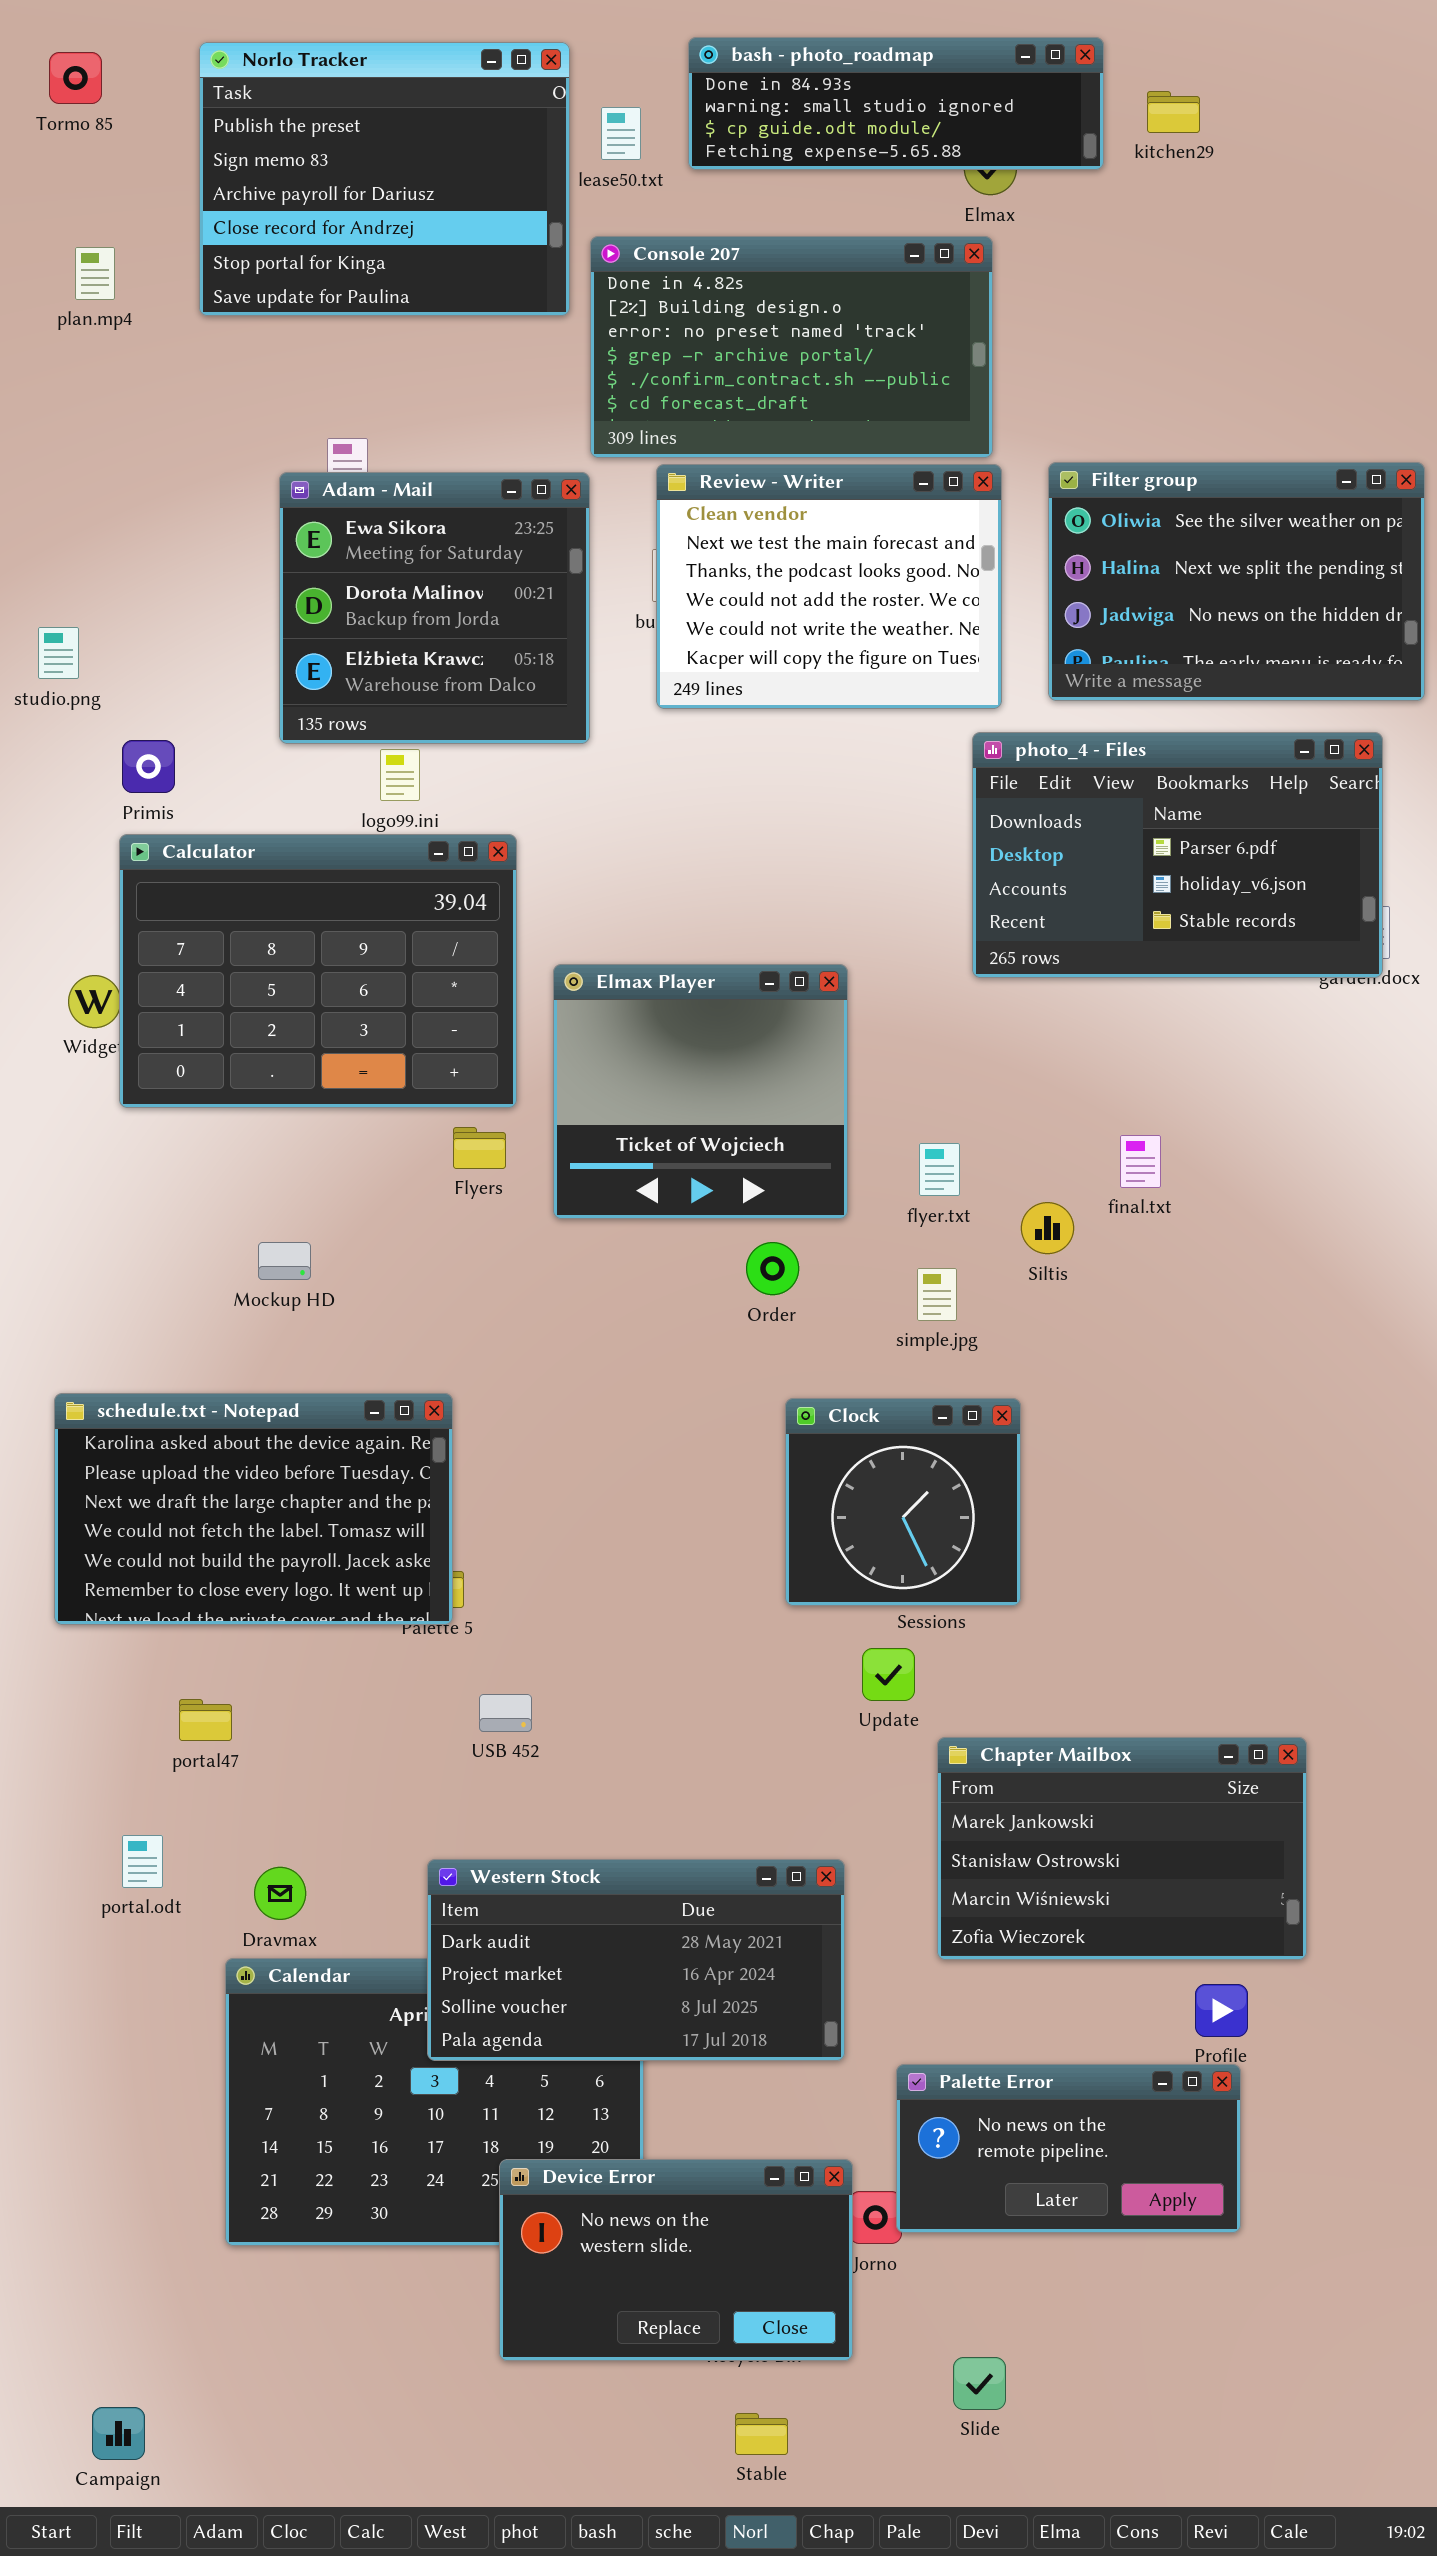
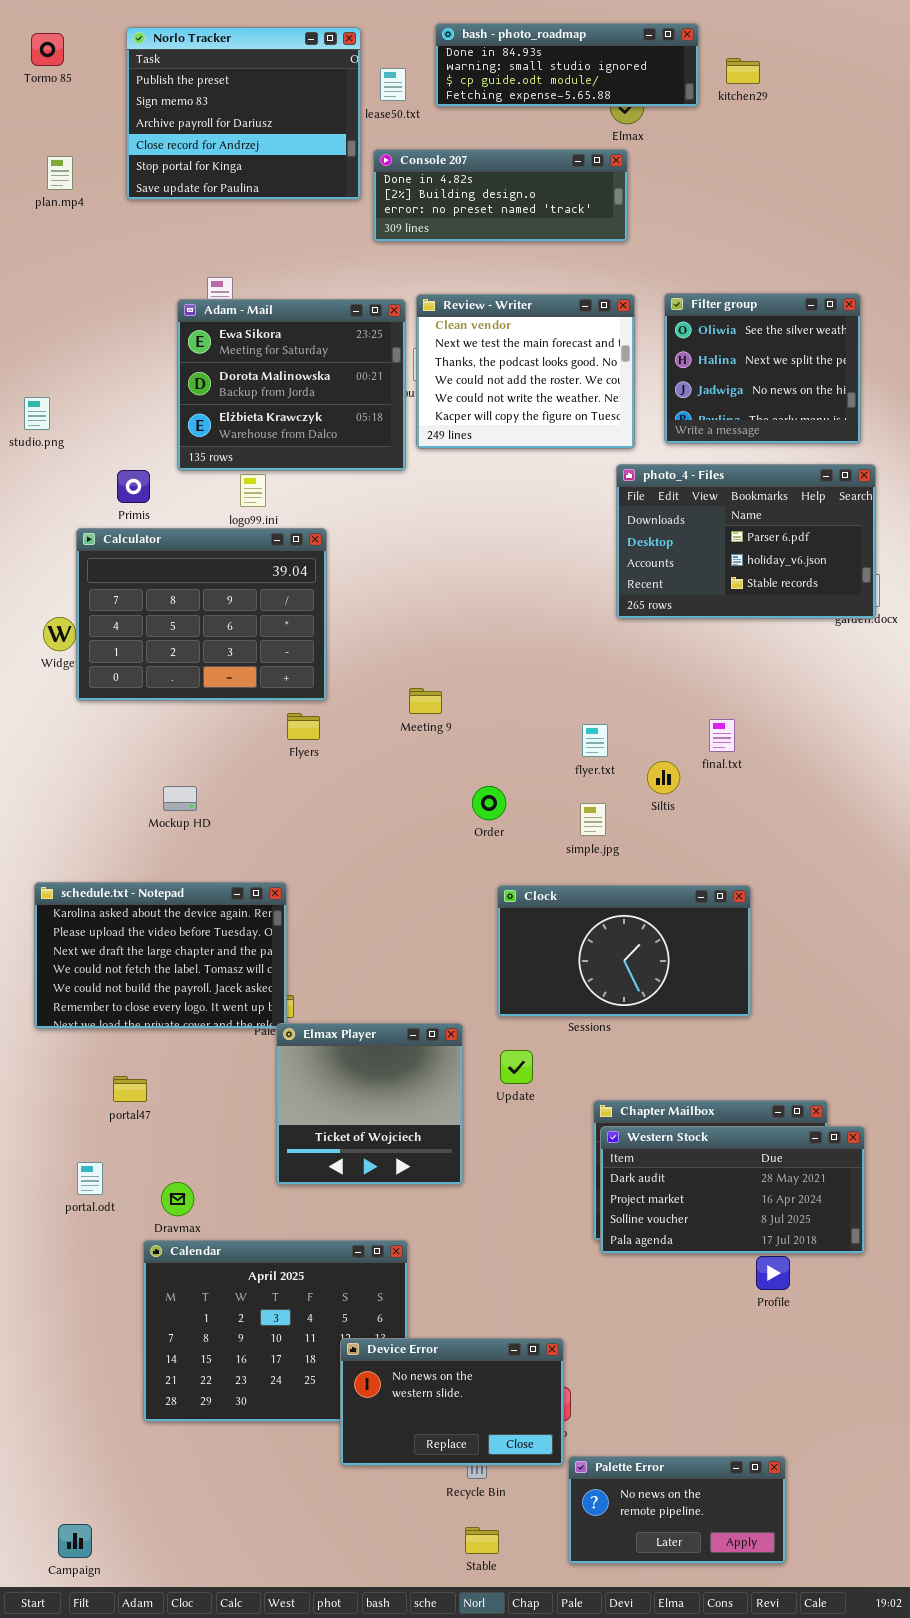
Console 207: [590,236,993,458] -> [373,149,628,242], resized
Filter group: [1048,462,1425,701] -> [664,293,861,444], resized
Adam - Mail: [279,472,590,744] -> [177,299,406,471], resized
Primis: [122,740,175,793] -> [117,470,150,503], moved
Elmax Player: [553,964,848,1219] -> [276,1023,463,1185], moved
Clock: [785,1398,1021,1606] -> [497,885,751,1017], resized
Update: [862,1648,915,1701] -> [500,1050,533,1084], moved
Western Stock: [427,1859,845,2061] -> [600,1126,865,1254], moved
Palette Error: [896,2064,1241,2233] -> [568,1456,786,1564], moved
Device Error: [499,2159,853,2361] -> [340,1338,564,1466], moved

